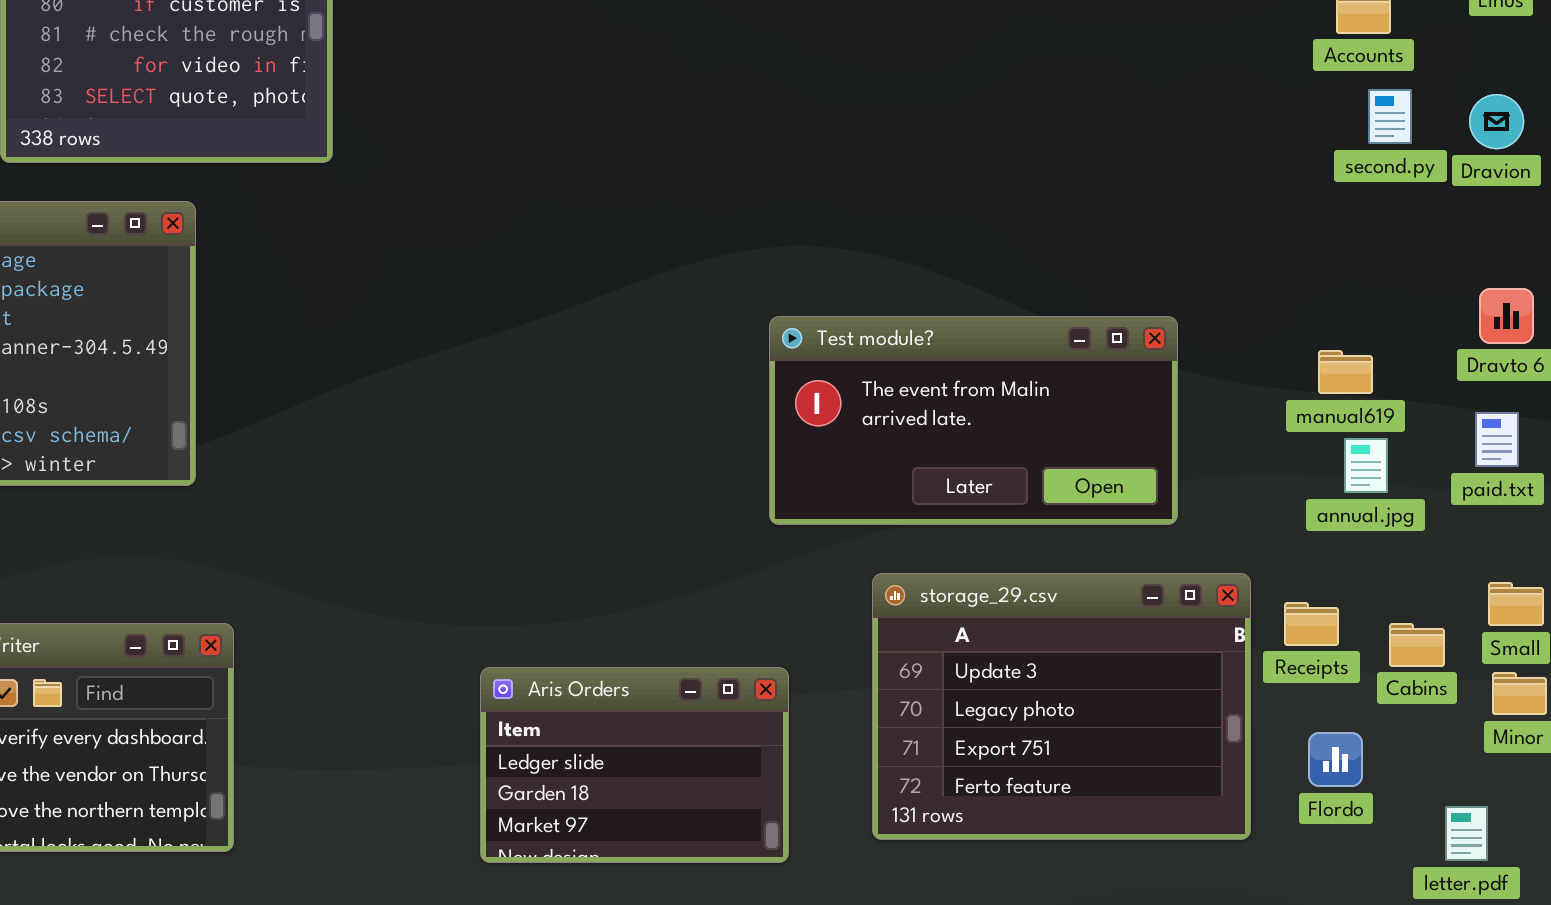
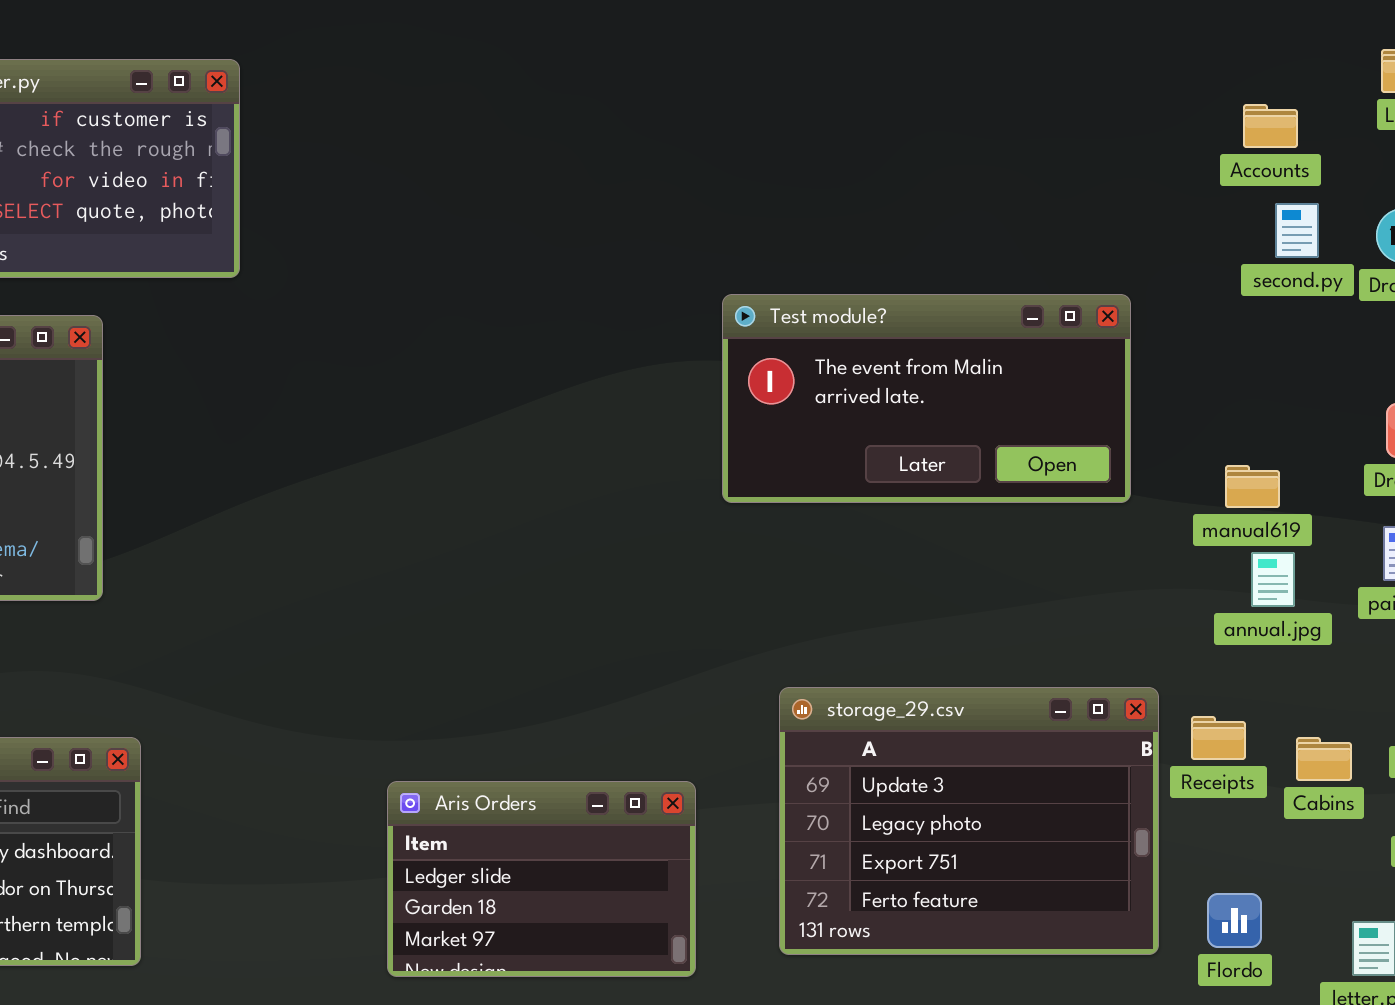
Test module?: [769,316,1178,525] -> [722,294,1131,503], moved
Flordo: [1308,732,1363,787] -> [1207,893,1262,948], moved

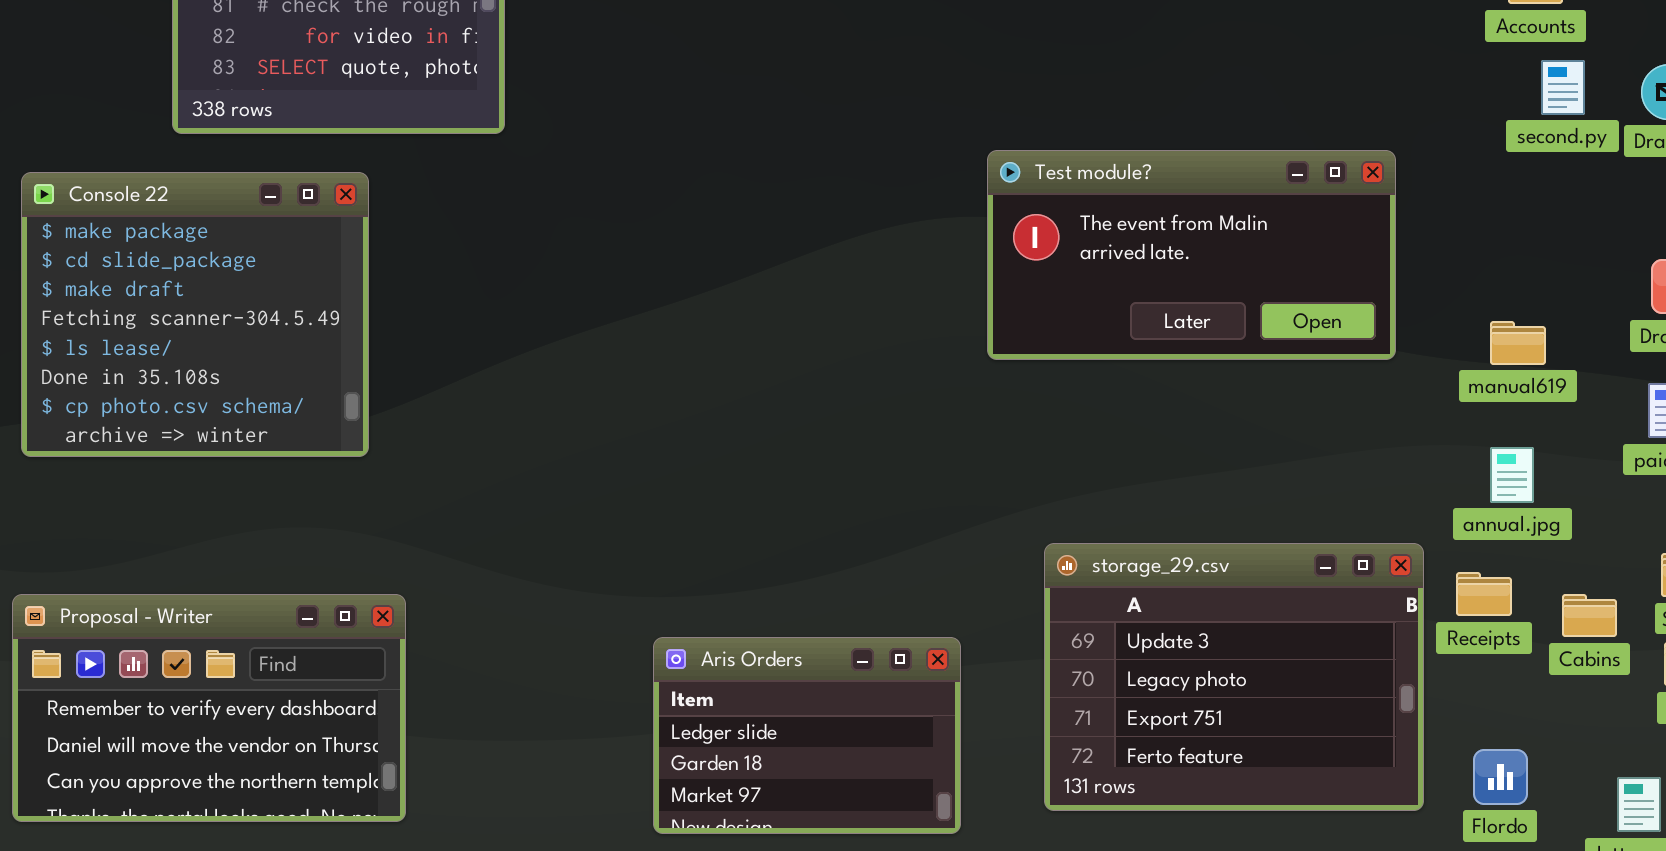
annual.jpg: [1251,552,1295,607] -> [1490,447,1534,503], moved

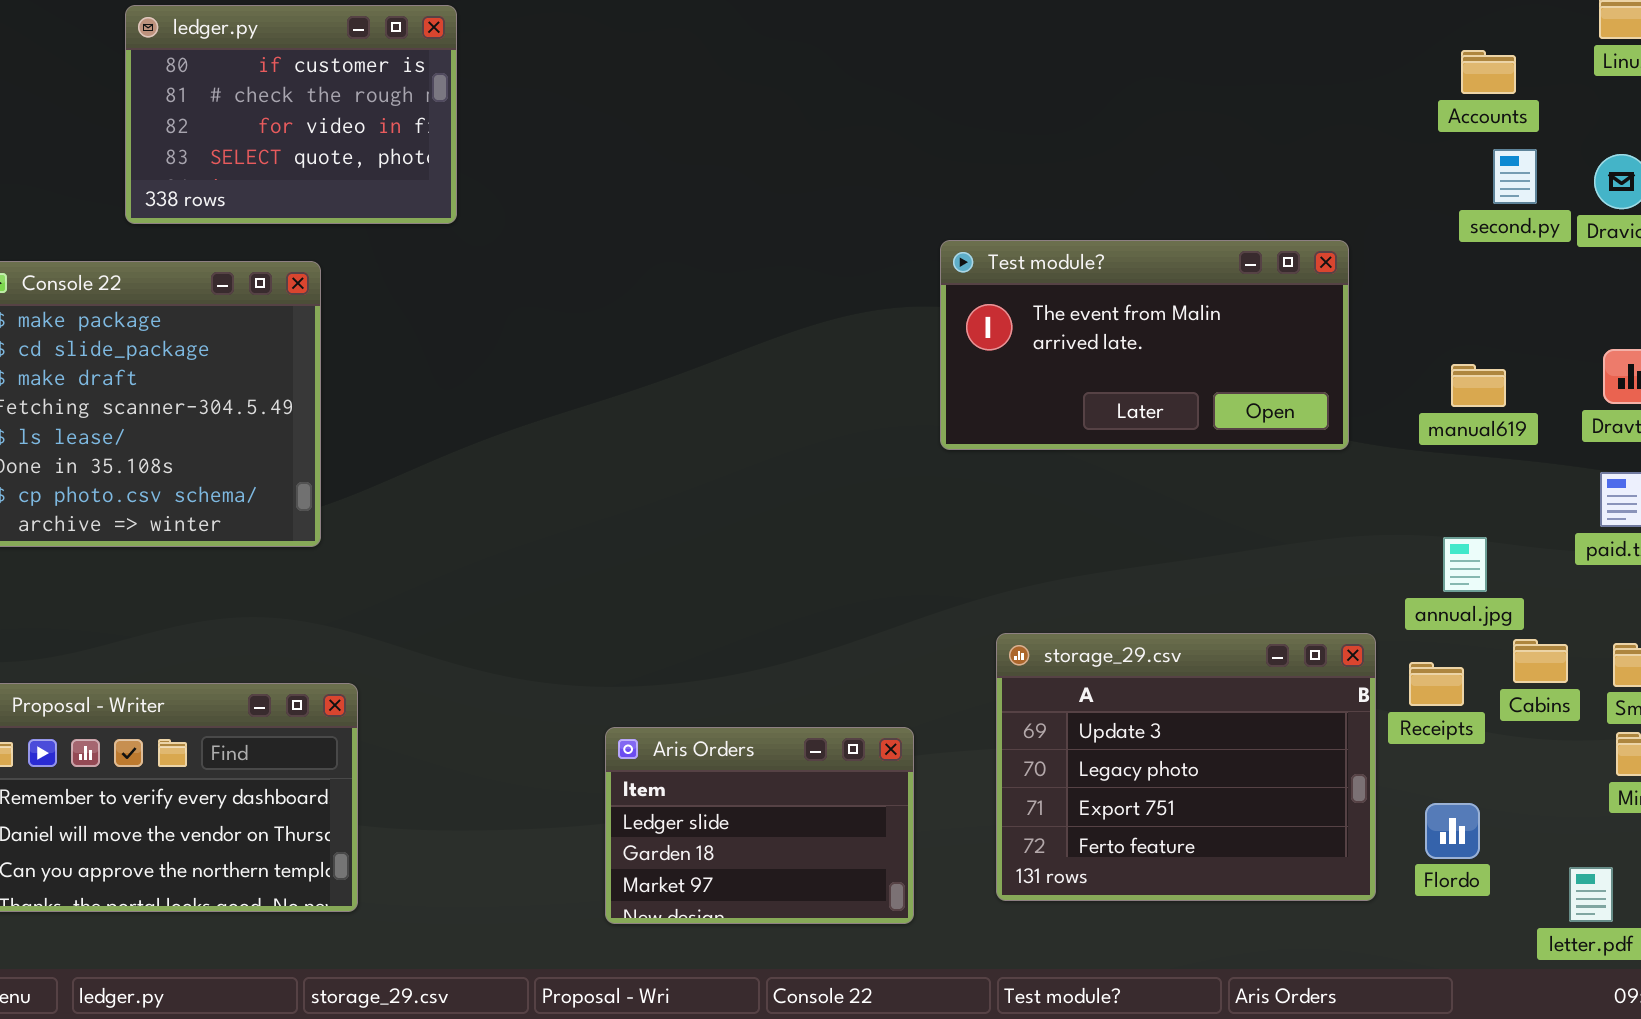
manual619: [1490,321,1546,365] -> [1451,364,1506,407], moved
Cabins: [1562,594,1617,637] -> [1513,639,1568,683], moved
Flordo: [1473,749,1528,805] -> [1425,803,1480,859], moved

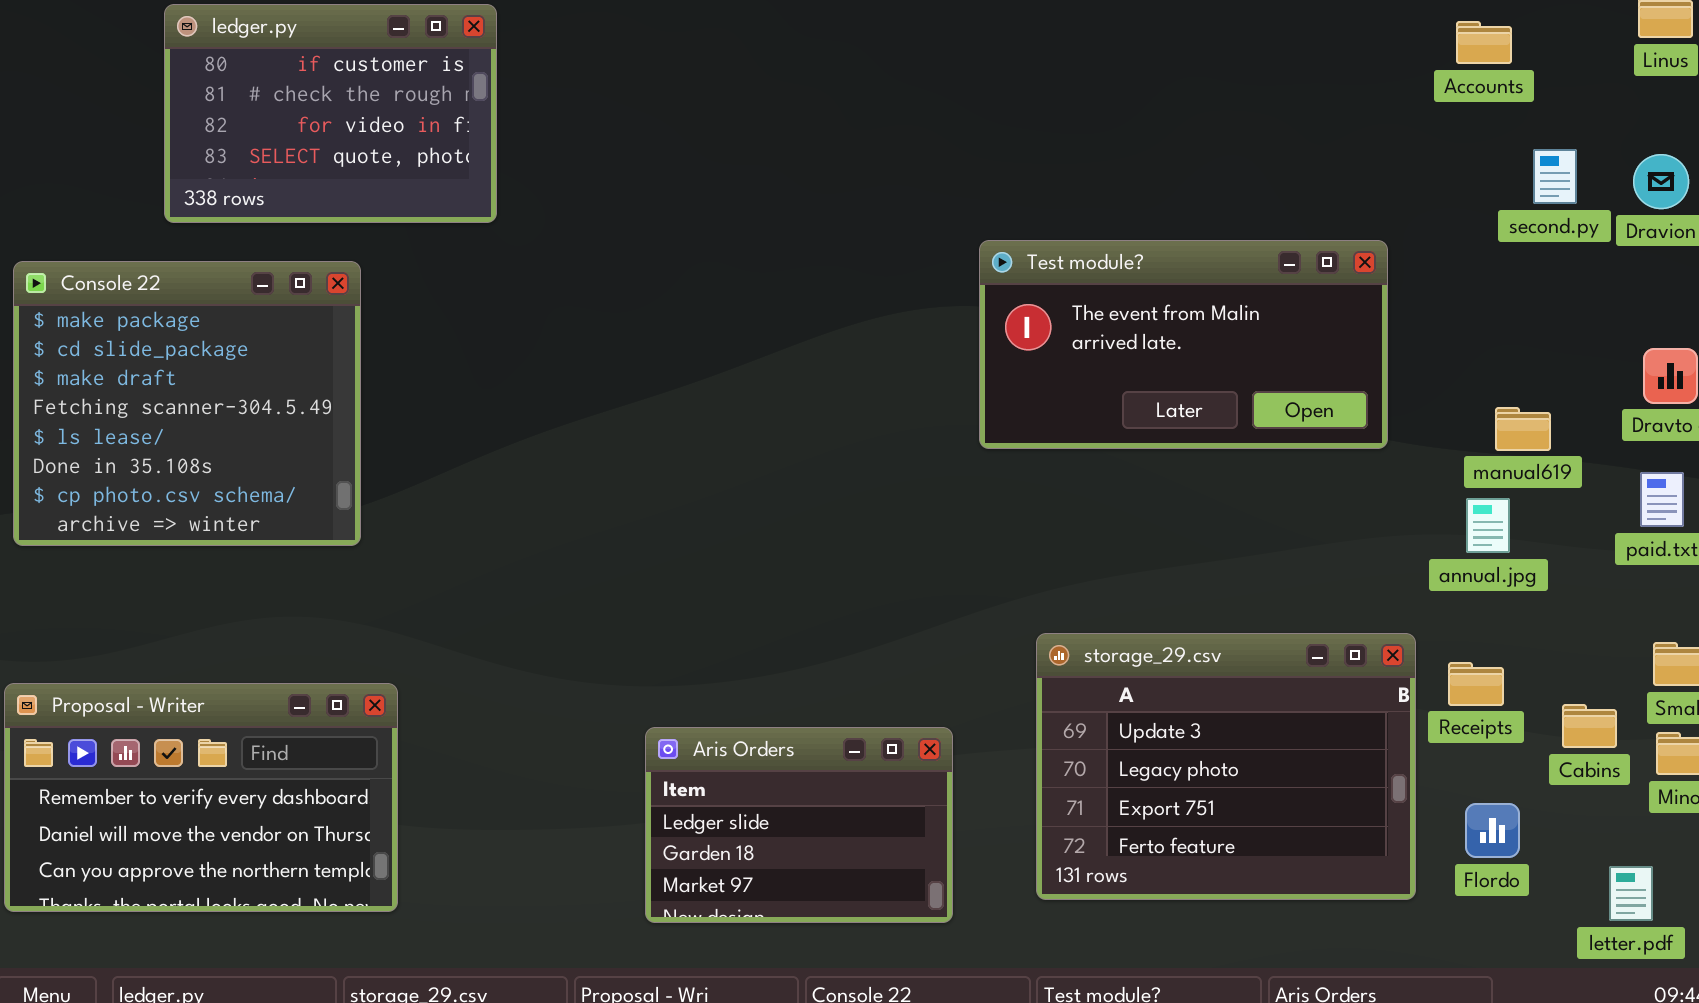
Accounts: [1461,50,1516,94] -> [1456,21,1512,64], moved
manual619: [1451,364,1506,407] -> [1495,407,1551,451], moved
annual.jpg: [1443,537,1487,592] -> [1466,498,1510,553], moved
Cabins: [1513,639,1568,683] -> [1562,704,1617,748], moved

